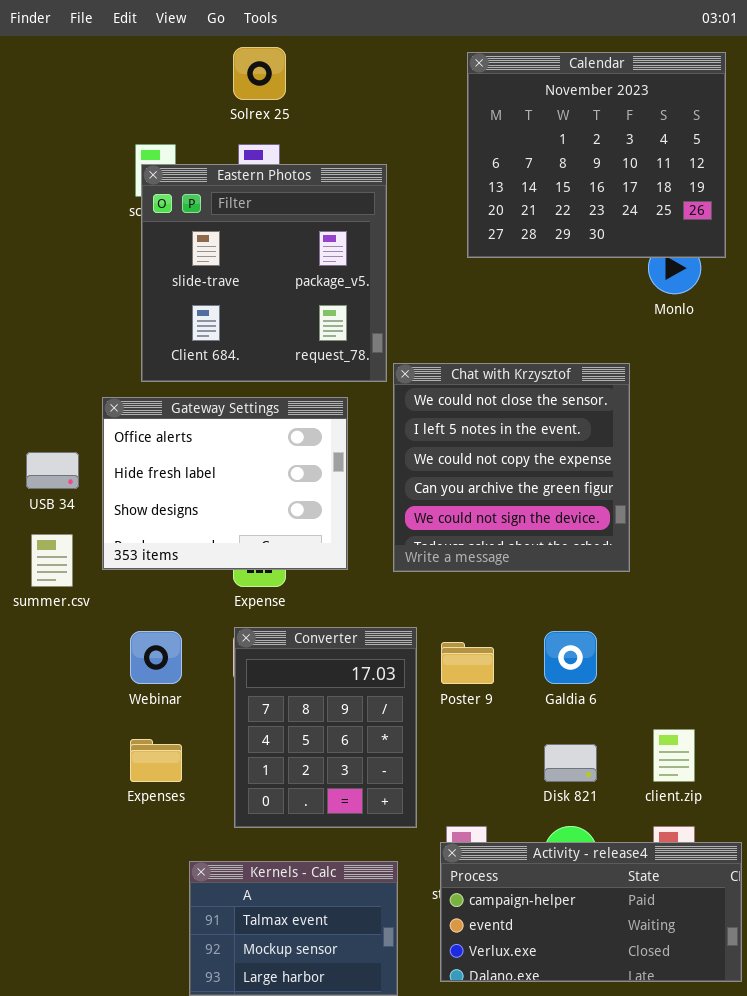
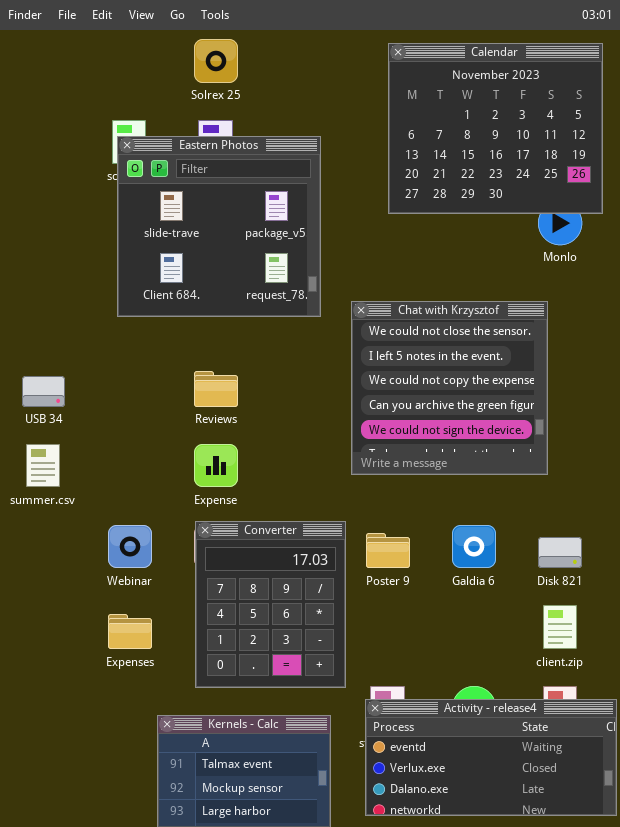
Chat with Krzysztof: [393,363,630,572] -> [351,301,548,475], moved
Gateway Settings: [102,397,348,570] -> none, closed
Disk 821: [544,744,597,782] -> [538,537,582,568], moved
Activity - release4: [440,842,742,982] -> [365,699,617,816], scrolled down 1 row

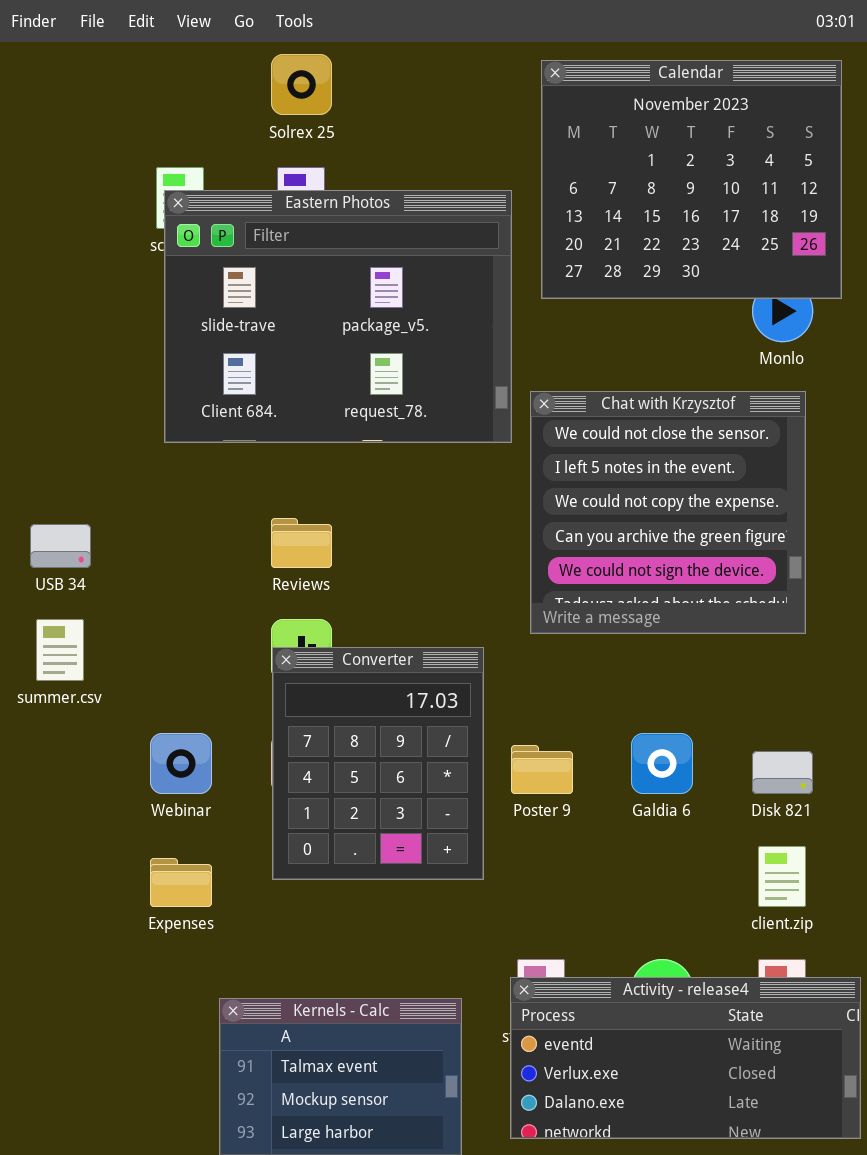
Eastern Photos: [117,136,321,317] -> [164,190,512,443], resized
Chat with Krzysztof: [351,301,548,475] -> [530,391,806,634], moved
Converter: [195,521,346,688] -> [272,647,484,880], moved

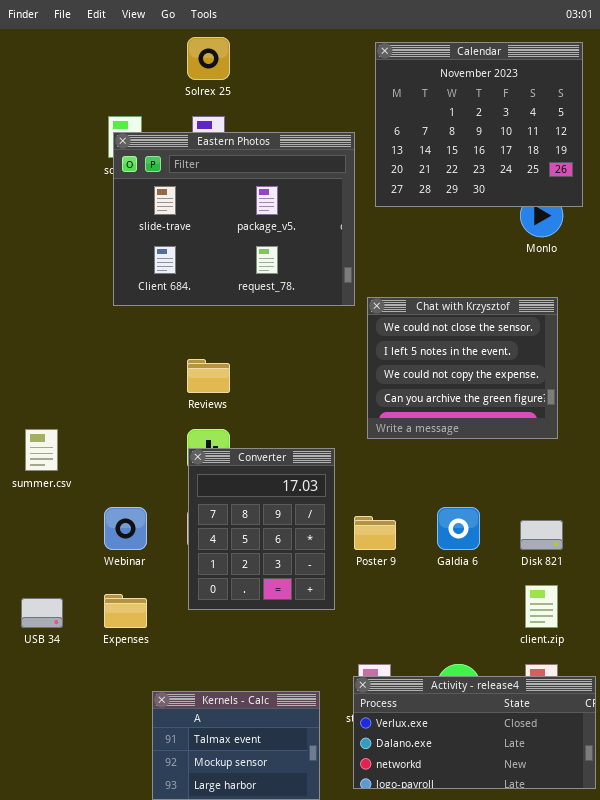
Chat with Krzysztof: [530,391,806,634] -> [367,297,558,439], resized
USB 34: [30,524,91,568] -> [21,598,63,628], moved
Activity - release4: [510,977,861,1139] -> [353,676,596,789], scrolled down 1 row

